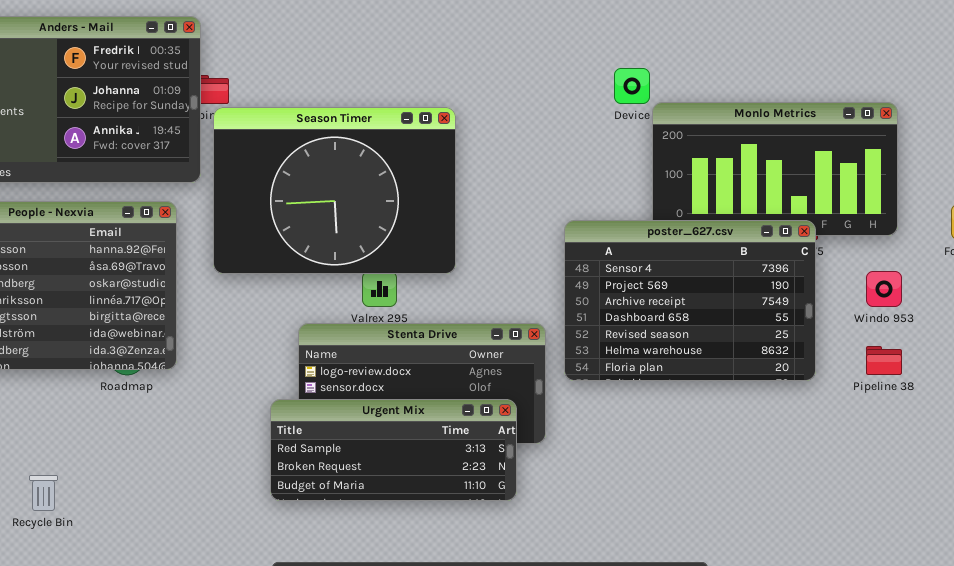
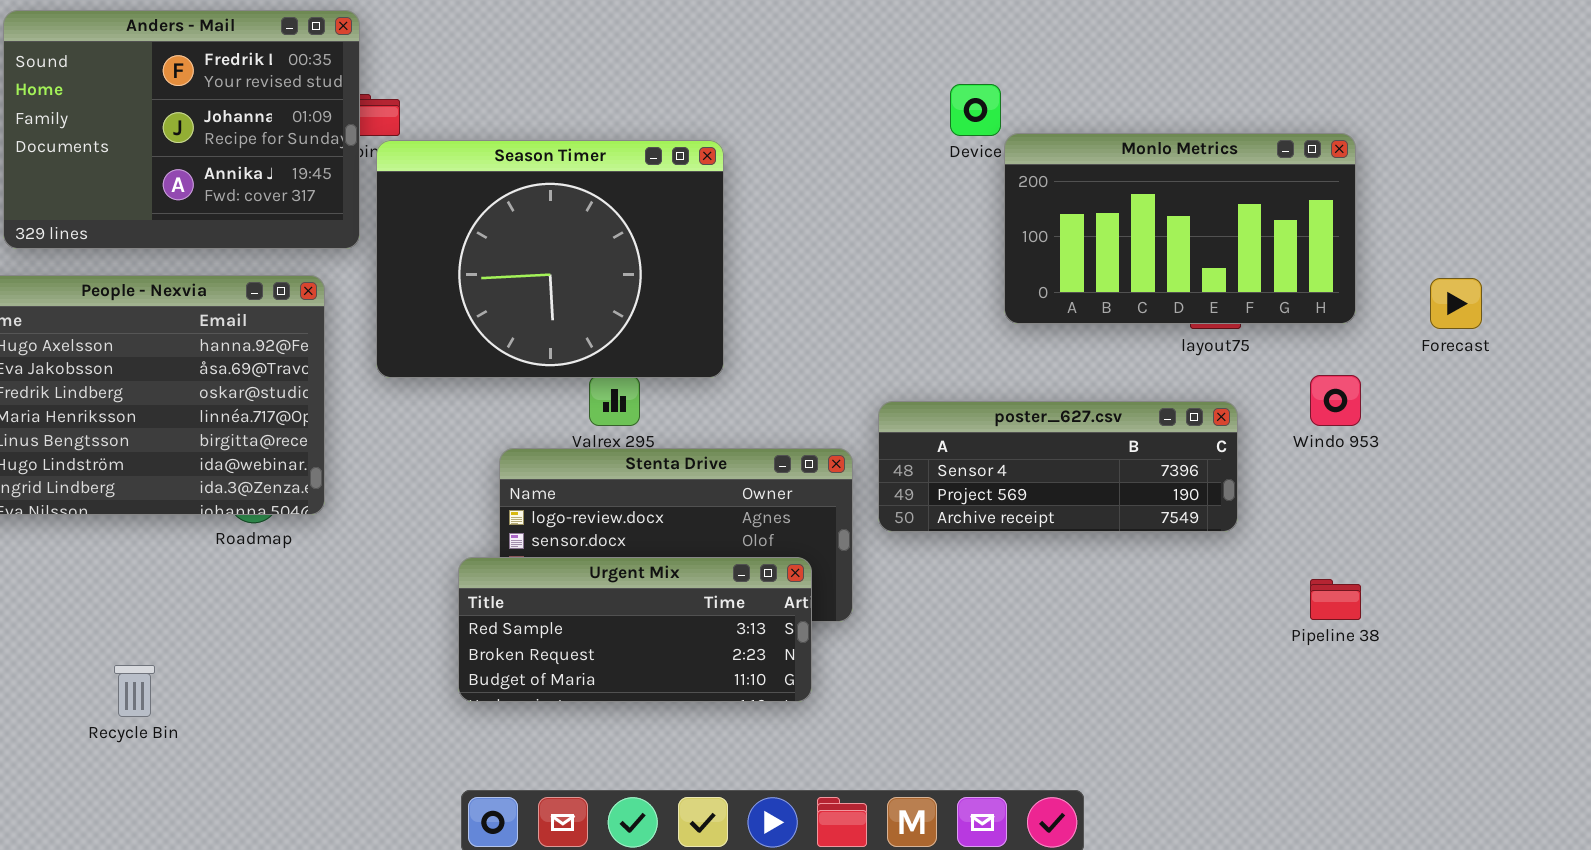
poster_627.csv: [564,220,816,381] -> [878,401,1238,532], resized
Pipeline 38: [866,346,902,375] -> [1310,579,1361,620], moved

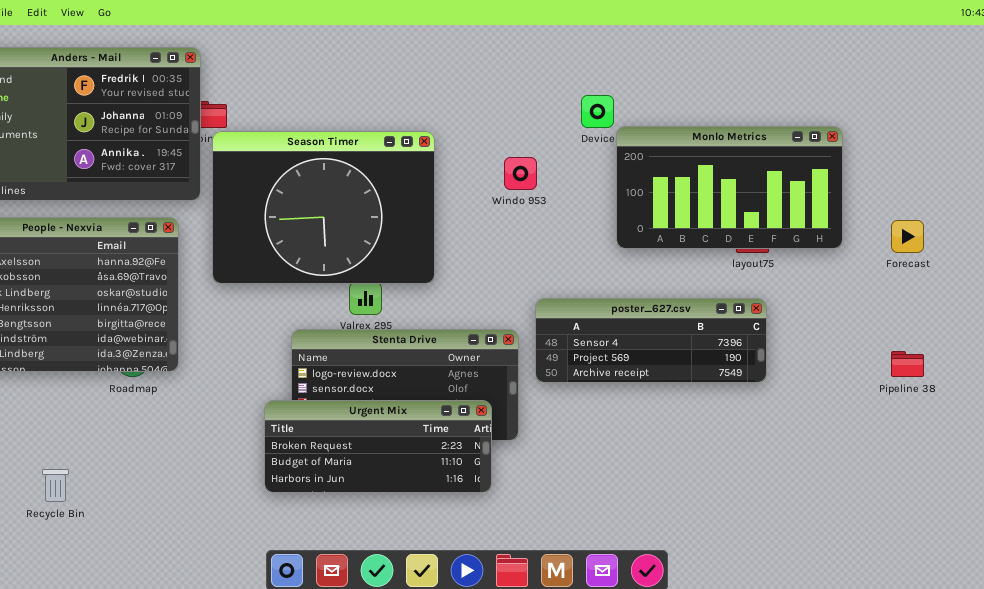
Windo 953: [1310,375,1361,426] -> [504,157,537,190], moved
Urgent Mix: [458,557,812,702] -> [264,400,492,493], scrolled down 1 row
Pipeline 38: [1310,579,1361,620] -> [891,351,924,377], moved

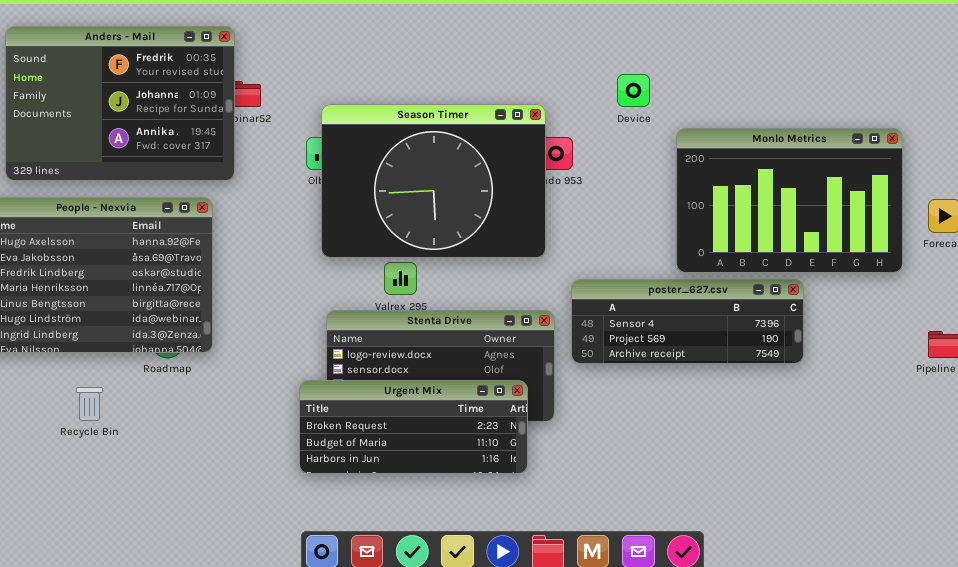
Monlo Metrics: [616,126,843,249] -> [676,128,903,273], moved, resized
Season Timer: [212,131,435,284] -> [321,104,546,258], moved
Recycle Bin: [42,469,69,502] -> [76,387,103,421], moved

